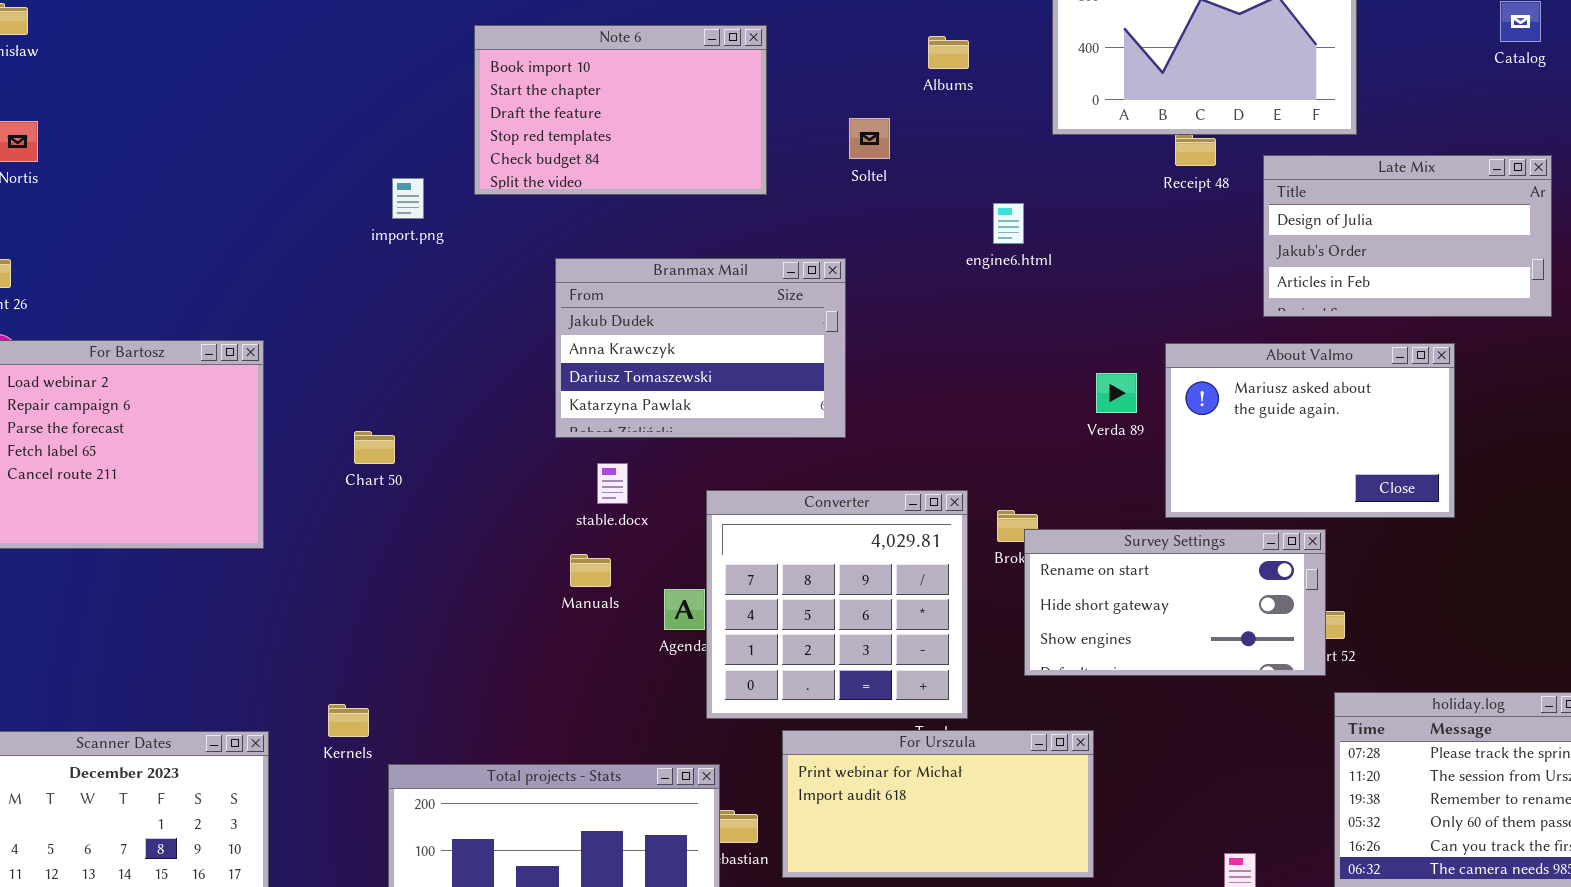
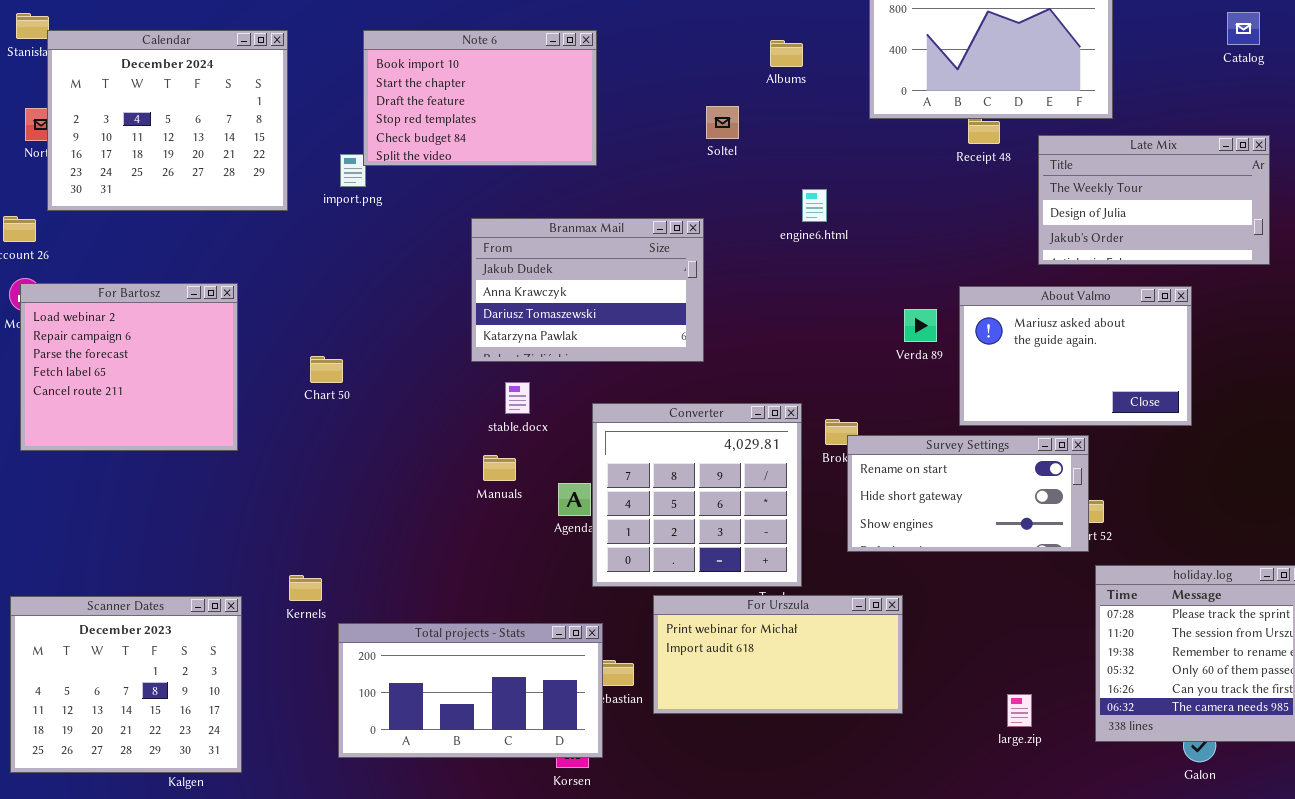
Calendar: none -> [47,30,288,211], opened
Note 6: [474,25,767,195] -> [363,30,597,166], moved
Late Mix: [1263,155,1552,317] -> [1038,135,1270,265], scrolled up 1 row
engine6.html: [993,203,1024,244] -> [802,189,827,222], moved

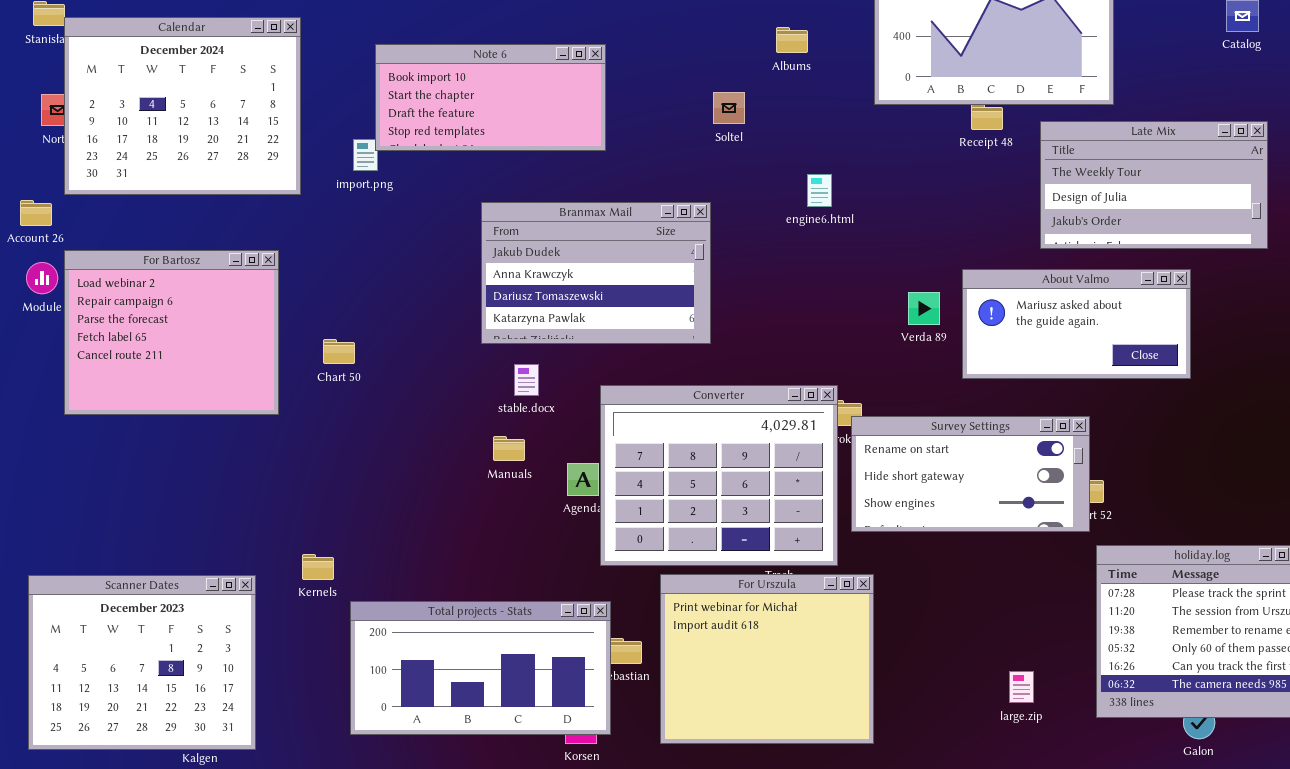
Note 6: [363,30,597,166] -> [375,44,606,151], resized
For Bartosz: [20,283,238,451] -> [64,250,279,415], moved
About Valmo: [959,286,1192,426] -> [962,269,1191,379], resized
Converter: [592,403,802,587] -> [600,385,838,566], resized
For Urszula: [653,595,903,714] -> [660,574,874,744], resized

